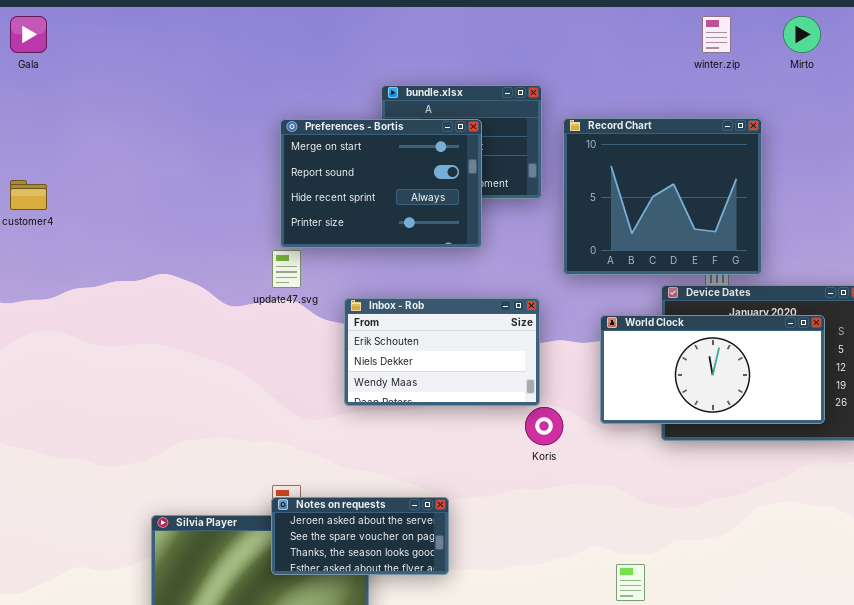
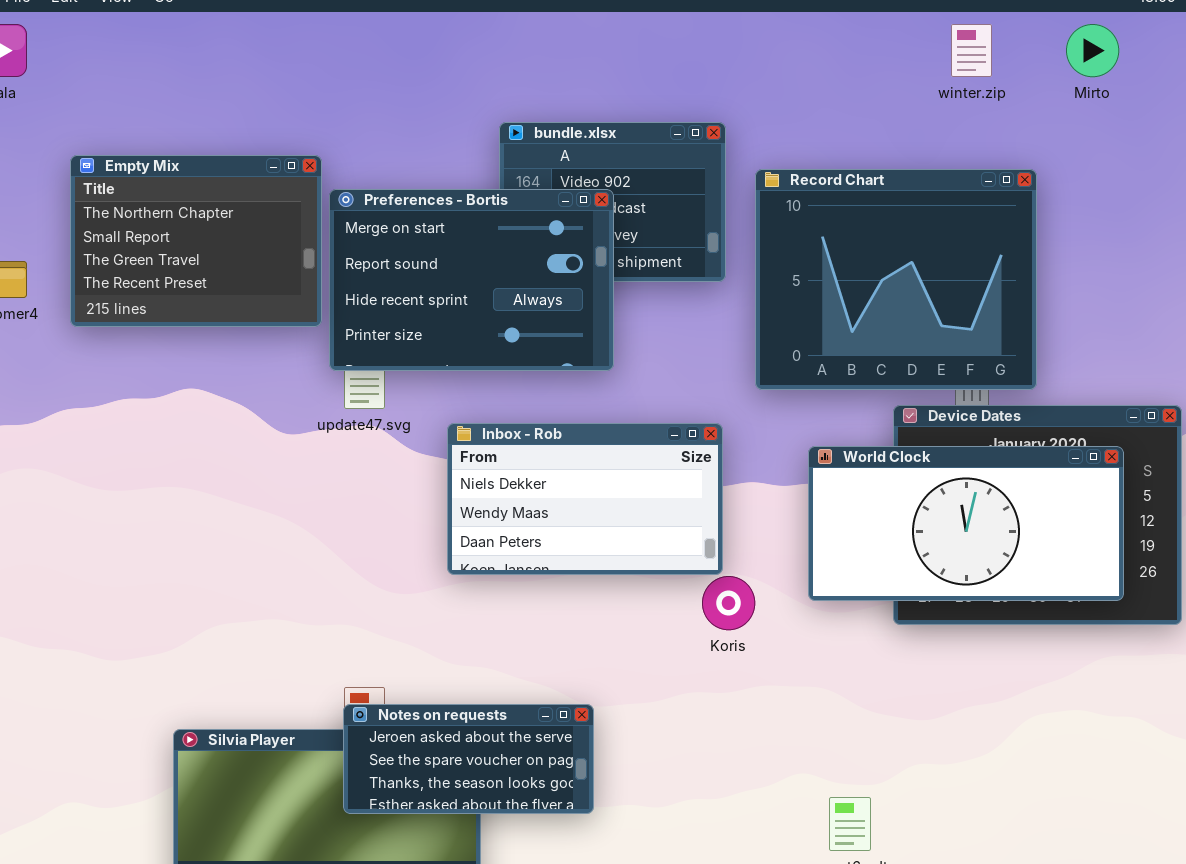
Empty Mix: none -> [70,155,322,327], opened
Preferences - Bortis: [280,119,482,248] -> [329,189,614,371], moved
Inbox - Rob: [344,298,540,406] -> [447,423,723,575], scrolled down 1 row

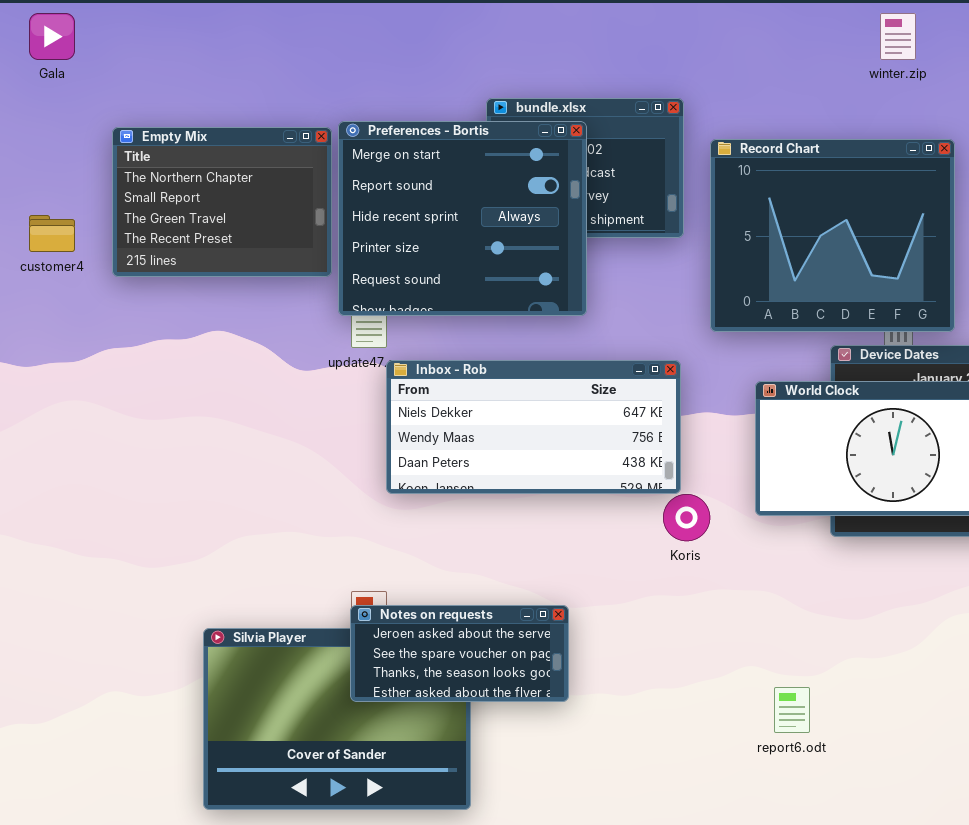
Preferences - Bortis: [329,189,614,371] -> [338,121,587,316], resized
Inbox - Rob: [447,423,723,575] -> [386,360,681,494], resized

